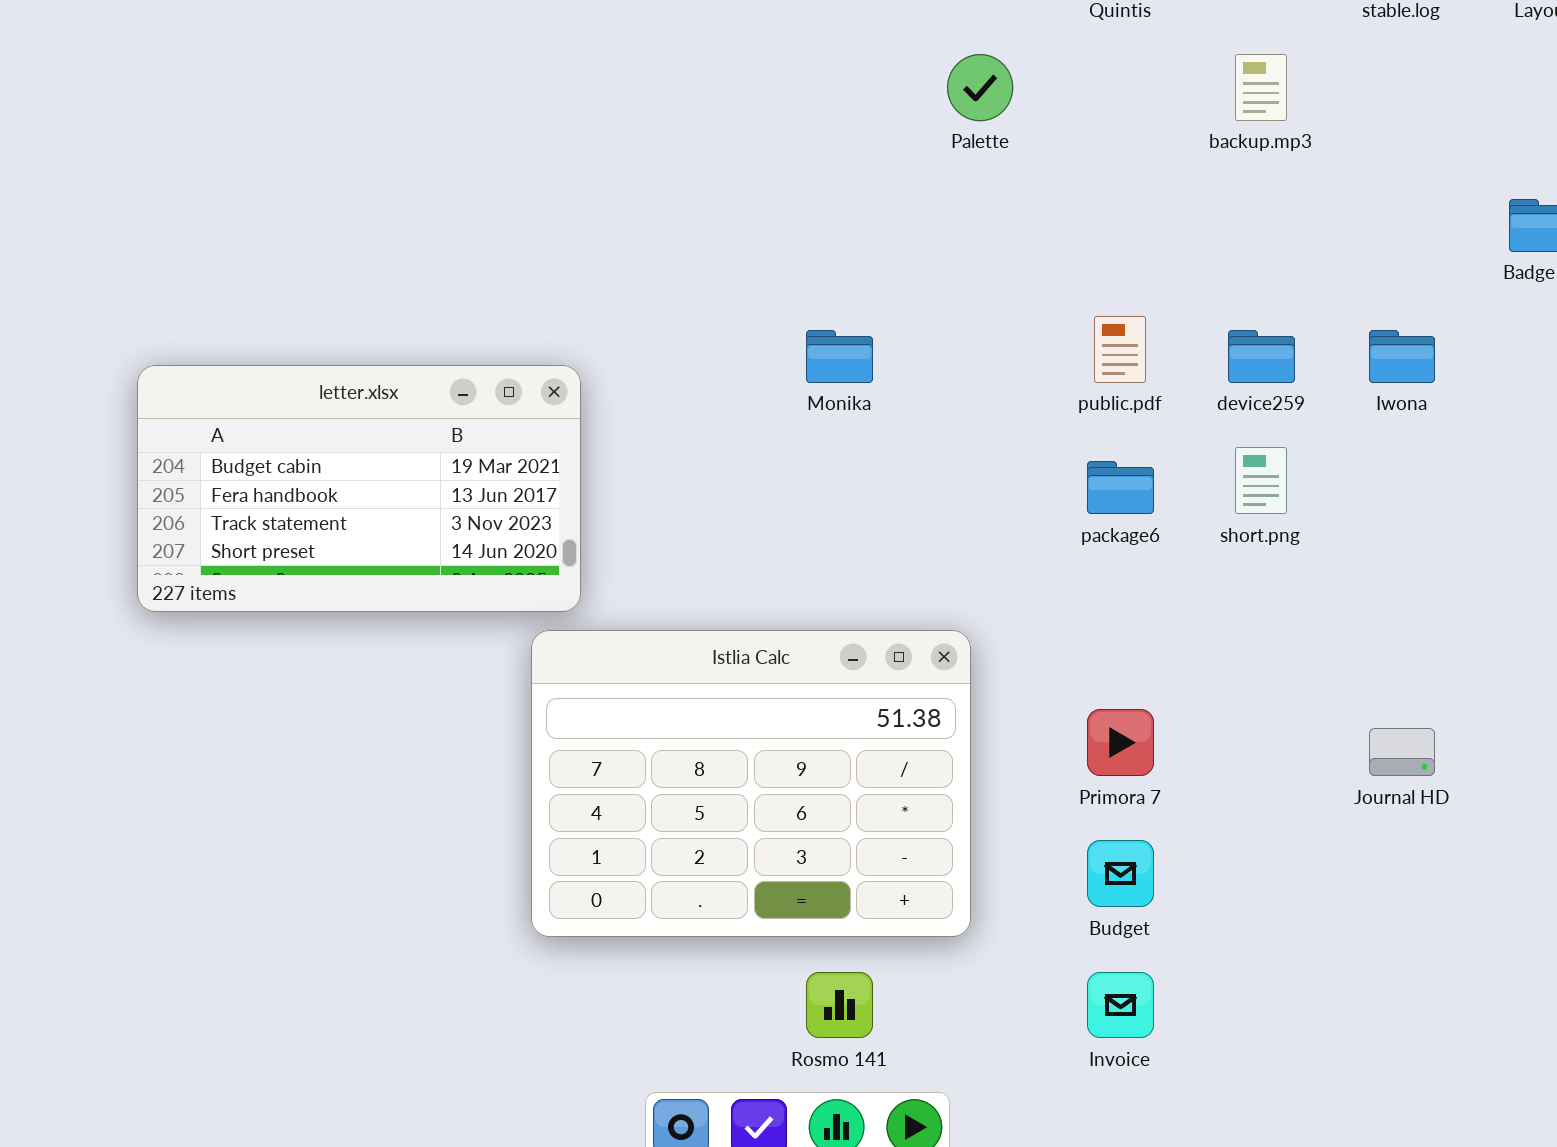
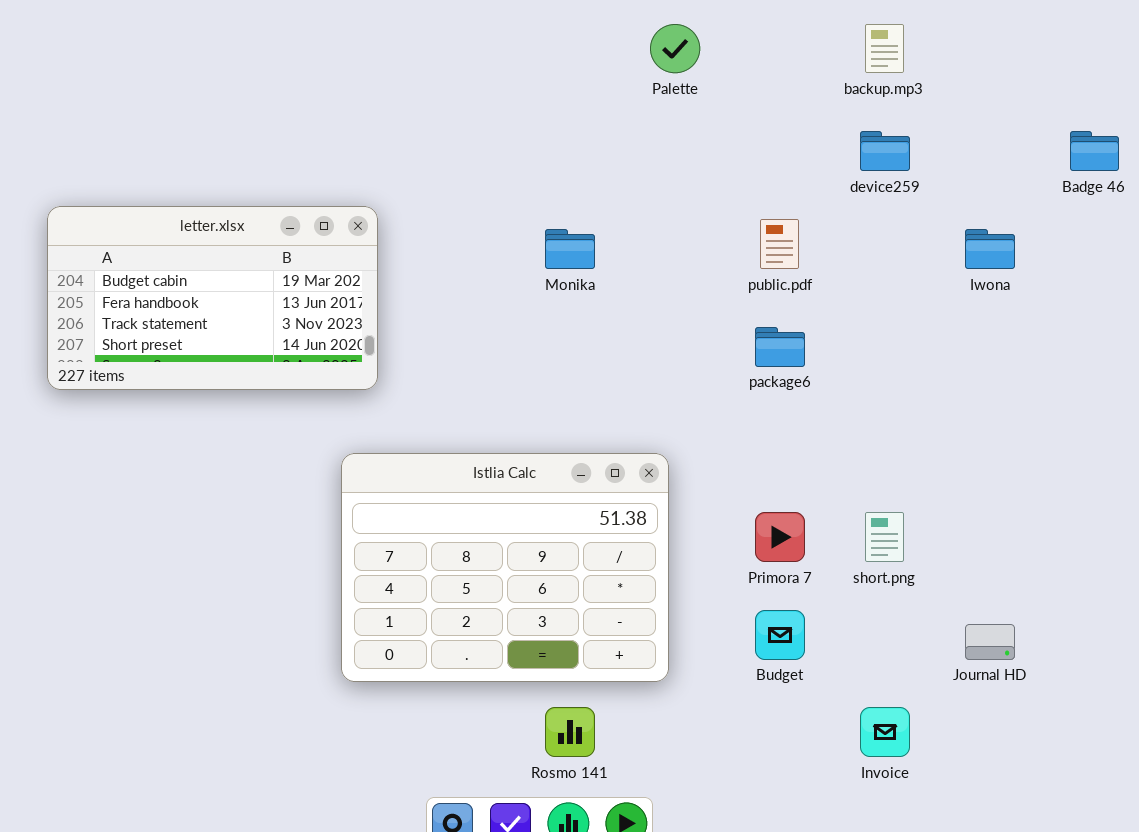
device259: [1228,330,1295,383] -> [860,131,910,171], moved
letter.xlsx: [137,365,581,612] -> [47,206,378,390], moved
short.png: [1235,447,1287,514] -> [865,512,904,562], moved
Journal HD: [1369,728,1435,776] -> [965,624,1015,660], moved
Invoice: [1087,972,1154,1038] -> [860,707,910,757], moved

